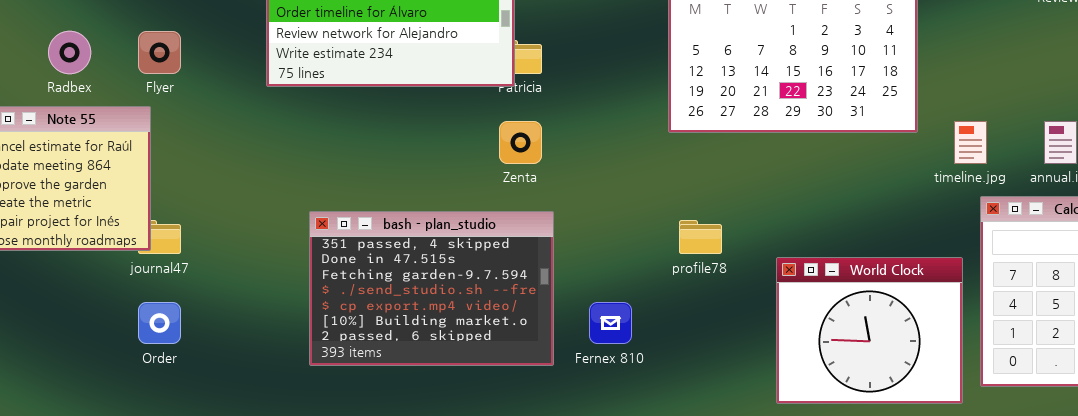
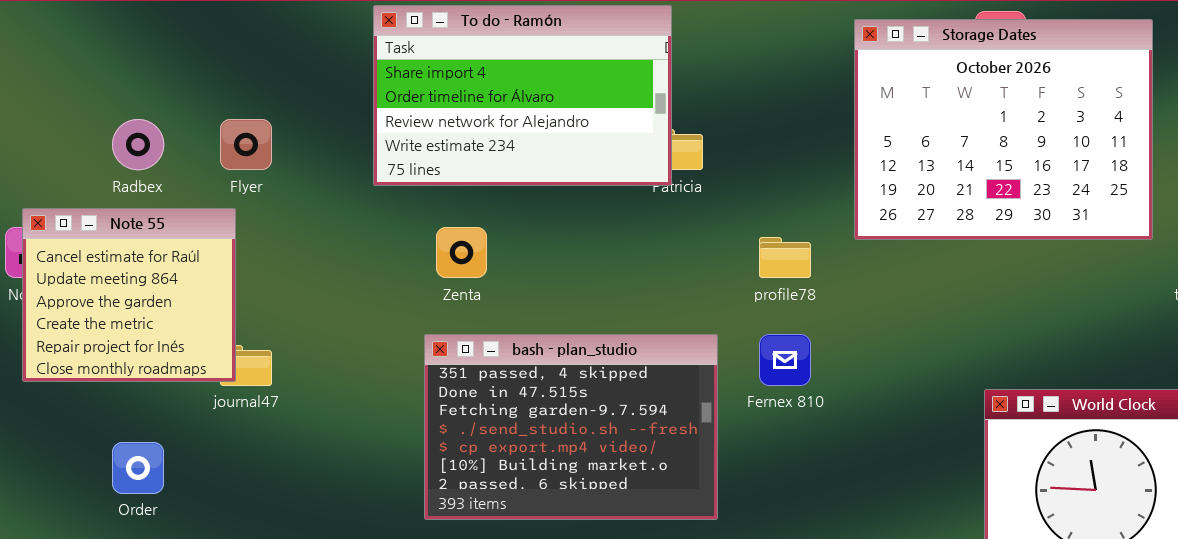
Zenta: [499,121,542,164] -> [436,227,487,278], moved
profile78: [679,220,722,254] -> [759,237,811,278], moved
Order: [138,302,181,344] -> [112,442,164,494], moved
Fernex 810: [589,302,632,344] -> [759,334,811,386], moved

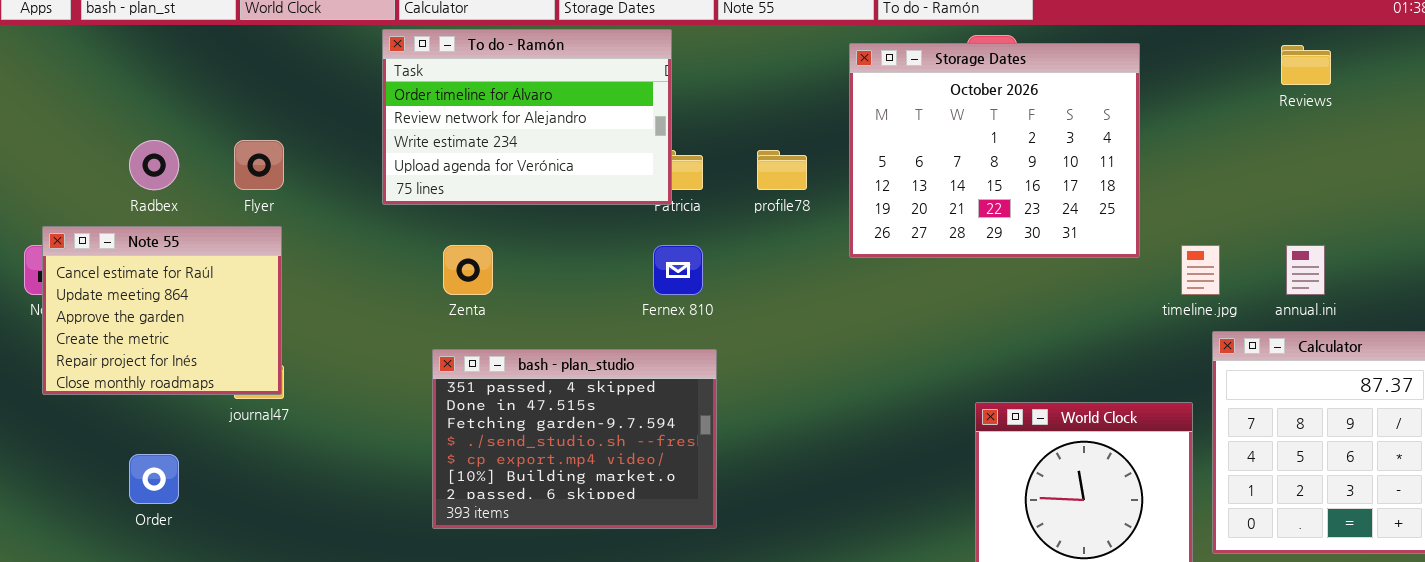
To do - Ramón: [373,5,672,186] -> [382,29,672,205], scrolled down 1 row
Note 55: [22,208,236,382] -> [42,226,282,395], resized
profile78: [759,237,811,278] -> [757,150,807,190], moved
Fernex 810: [759,334,811,386] -> [653,245,703,295], moved

